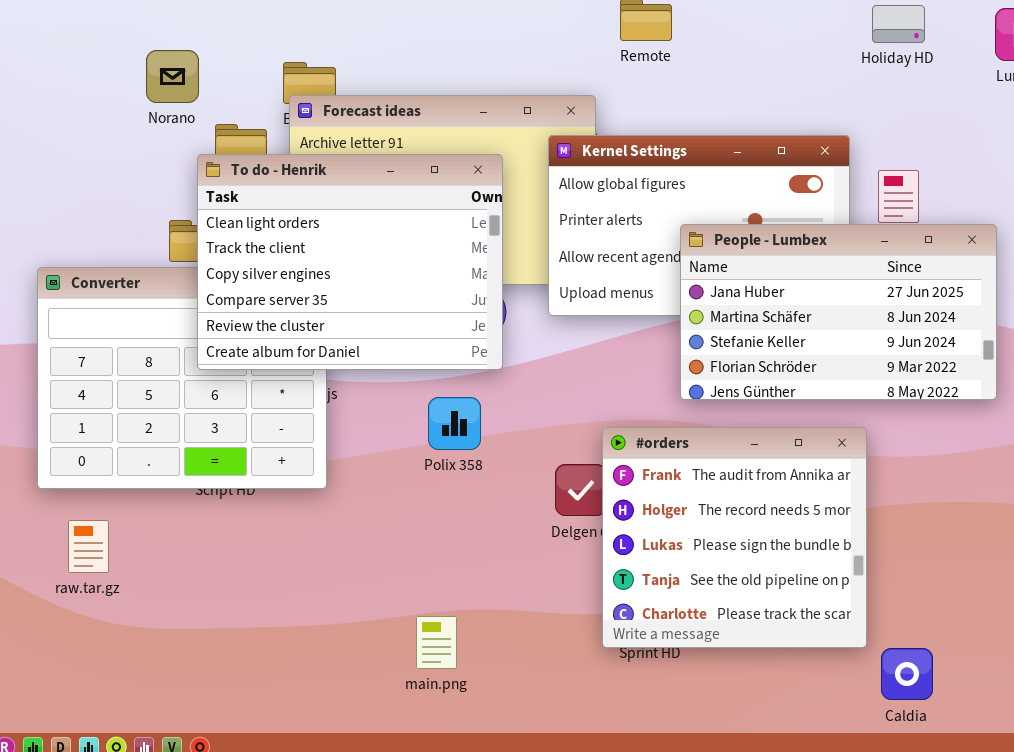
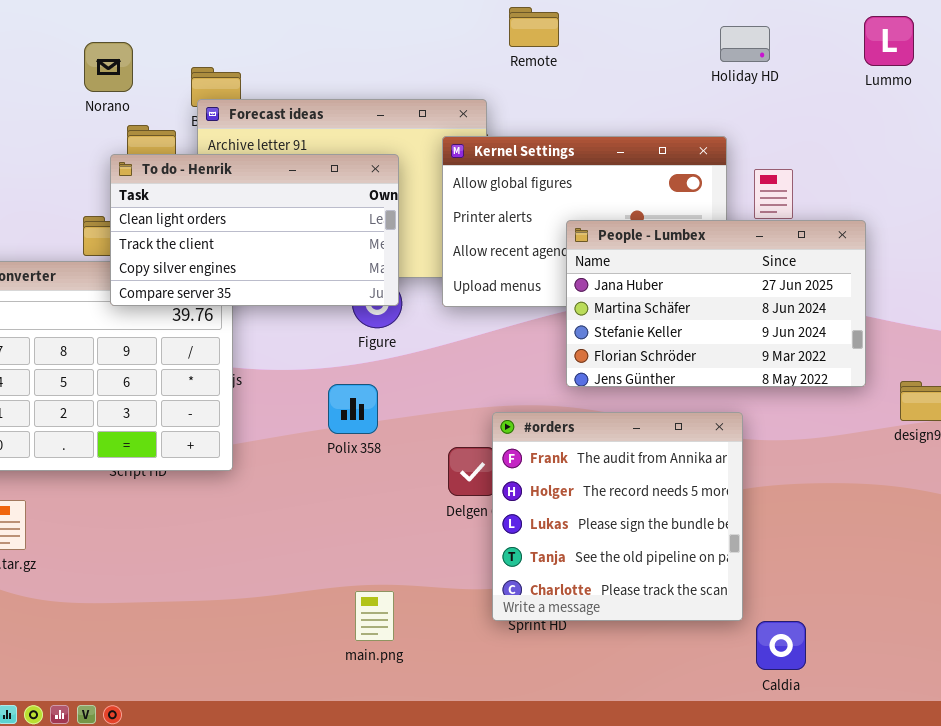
Holiday HD: [872,5,925,43] -> [720,26,770,62], moved
Norano: [146,50,199,103] -> [84,42,133,92], moved
To do - Henrik: [197,154,503,370] -> [110,154,399,306], resized
main.png: [416,616,457,669] -> [355,591,394,641], moved

